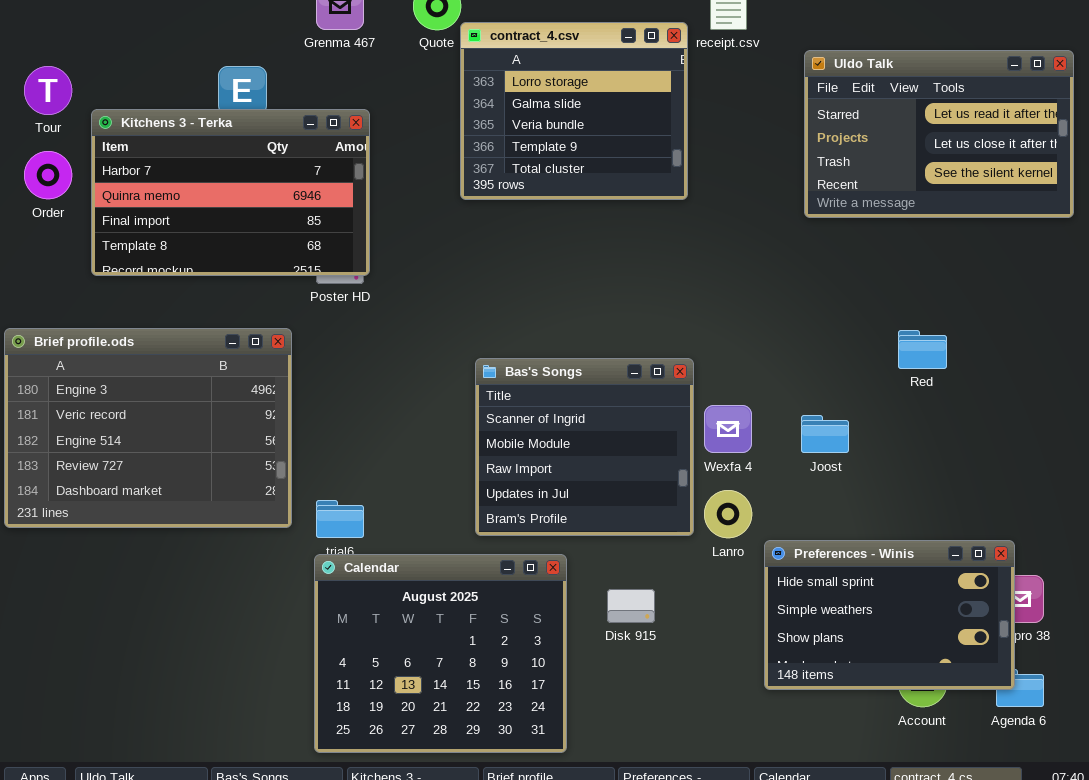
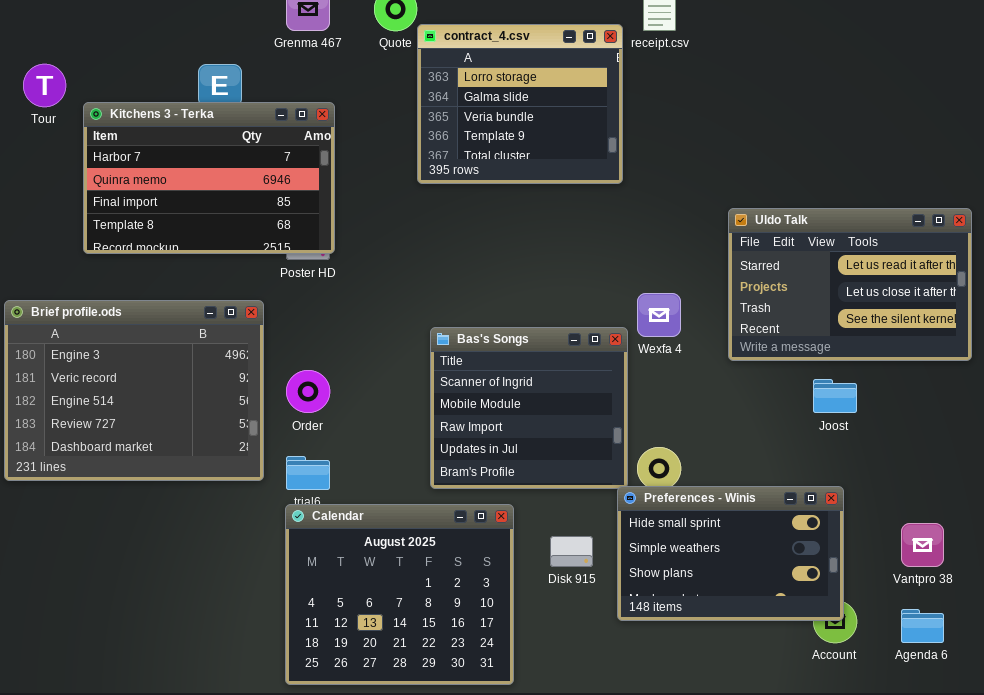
Uldo Talk: [804,50,1074,218] -> [728,208,972,361], moved
Order: [24,151,72,199] -> [286,370,330,413], moved
Wexfa 4: [704,405,752,453] -> [637,293,681,337], moved
Joost: [801,415,849,453] -> [813,379,857,413], moved
Preferences - Winis: [764,540,1015,690] -> [617,486,844,621], moved

